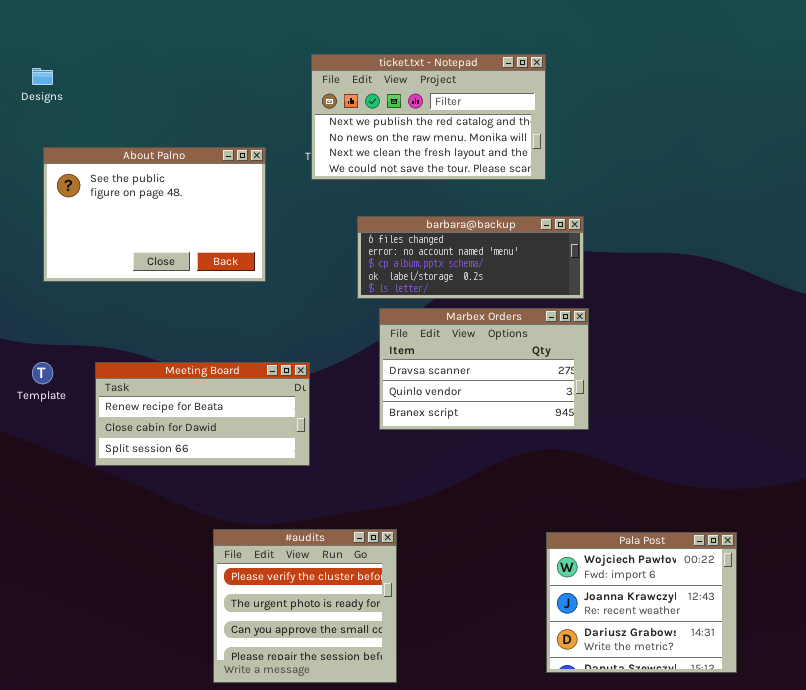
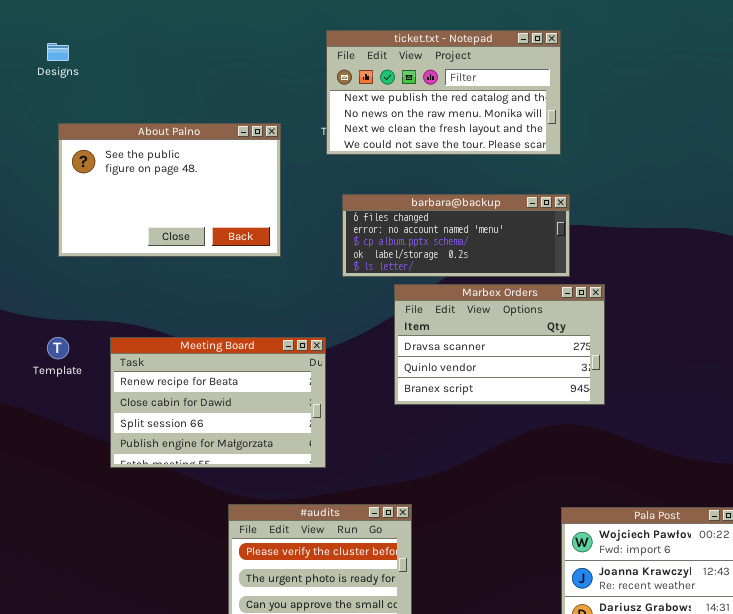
barbara@backup: [357,216,584,299] -> [342,194,570,277], moved
Meeting Board: [95,362,310,466] -> [110,337,326,468], resized

